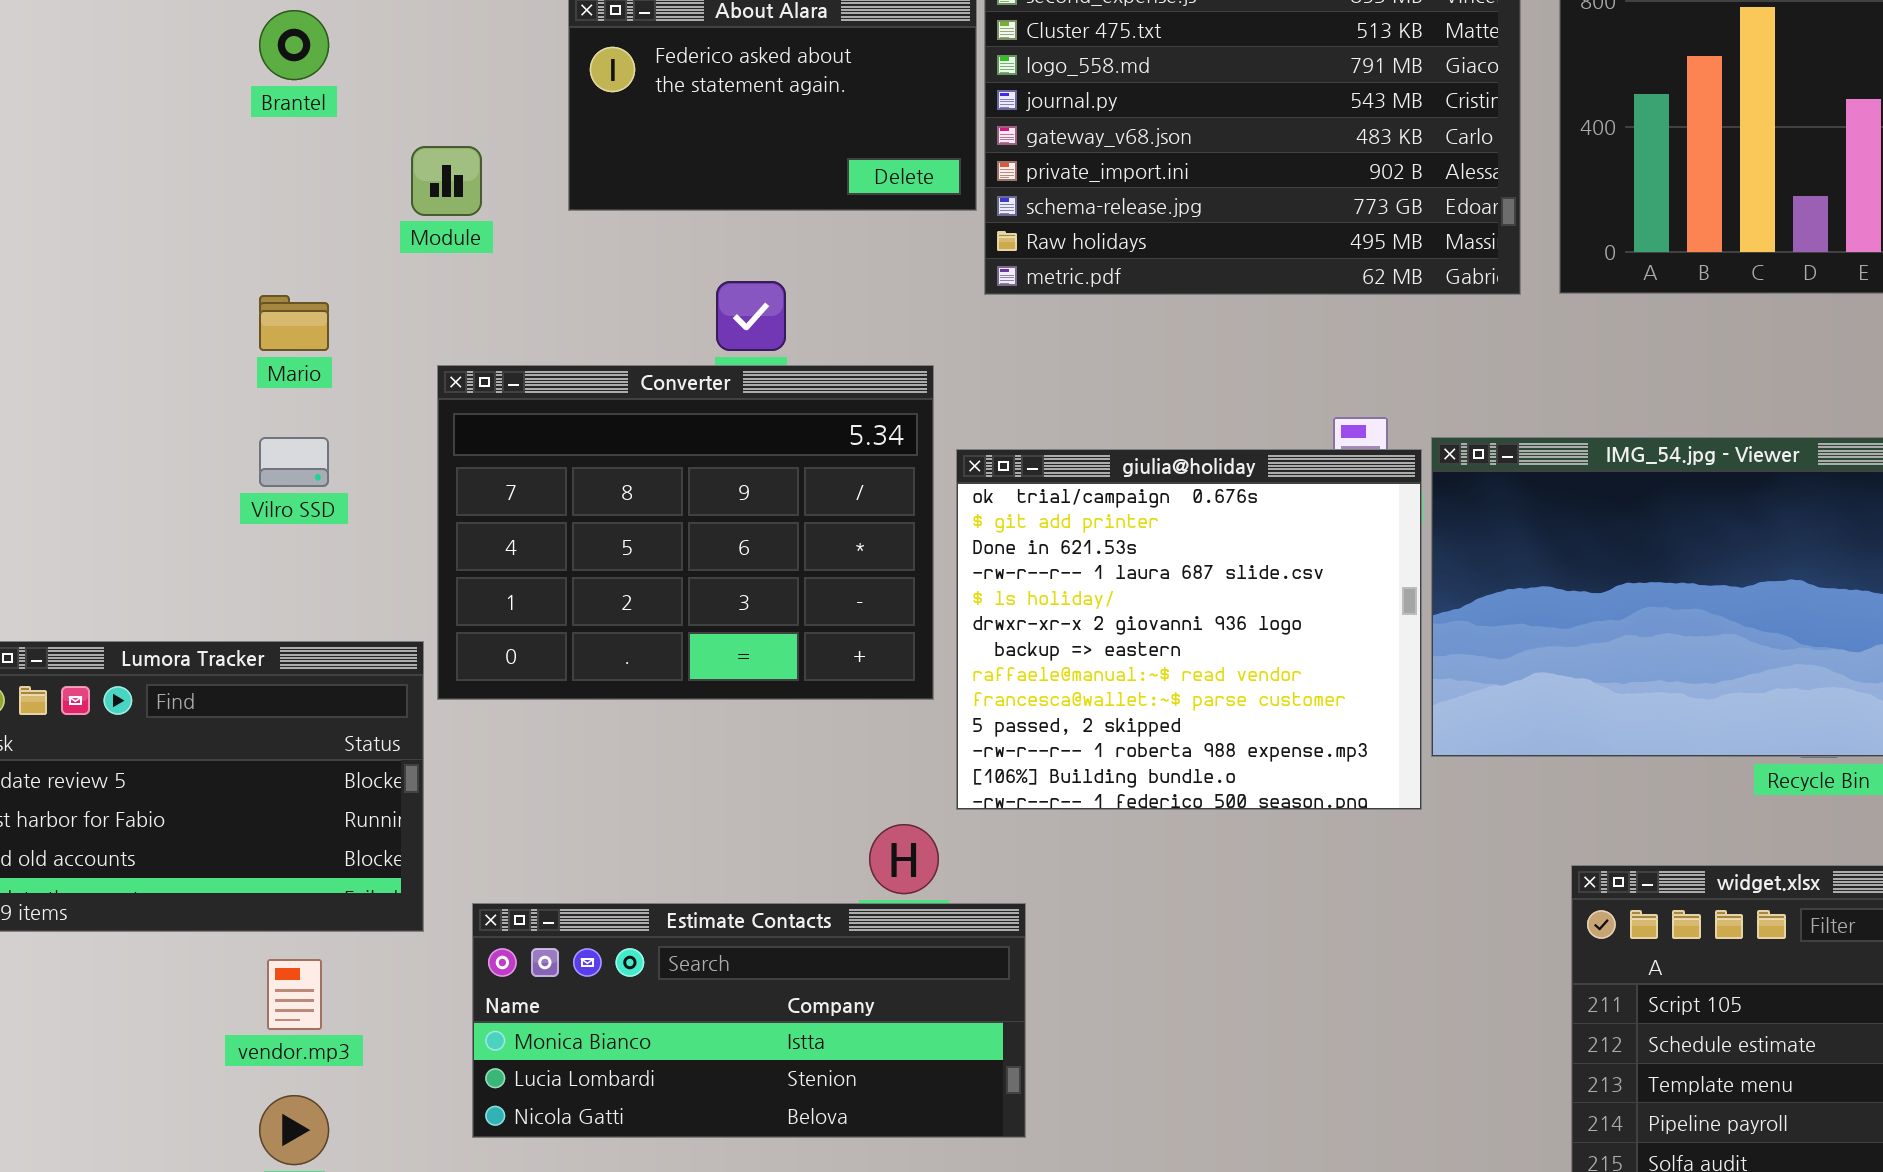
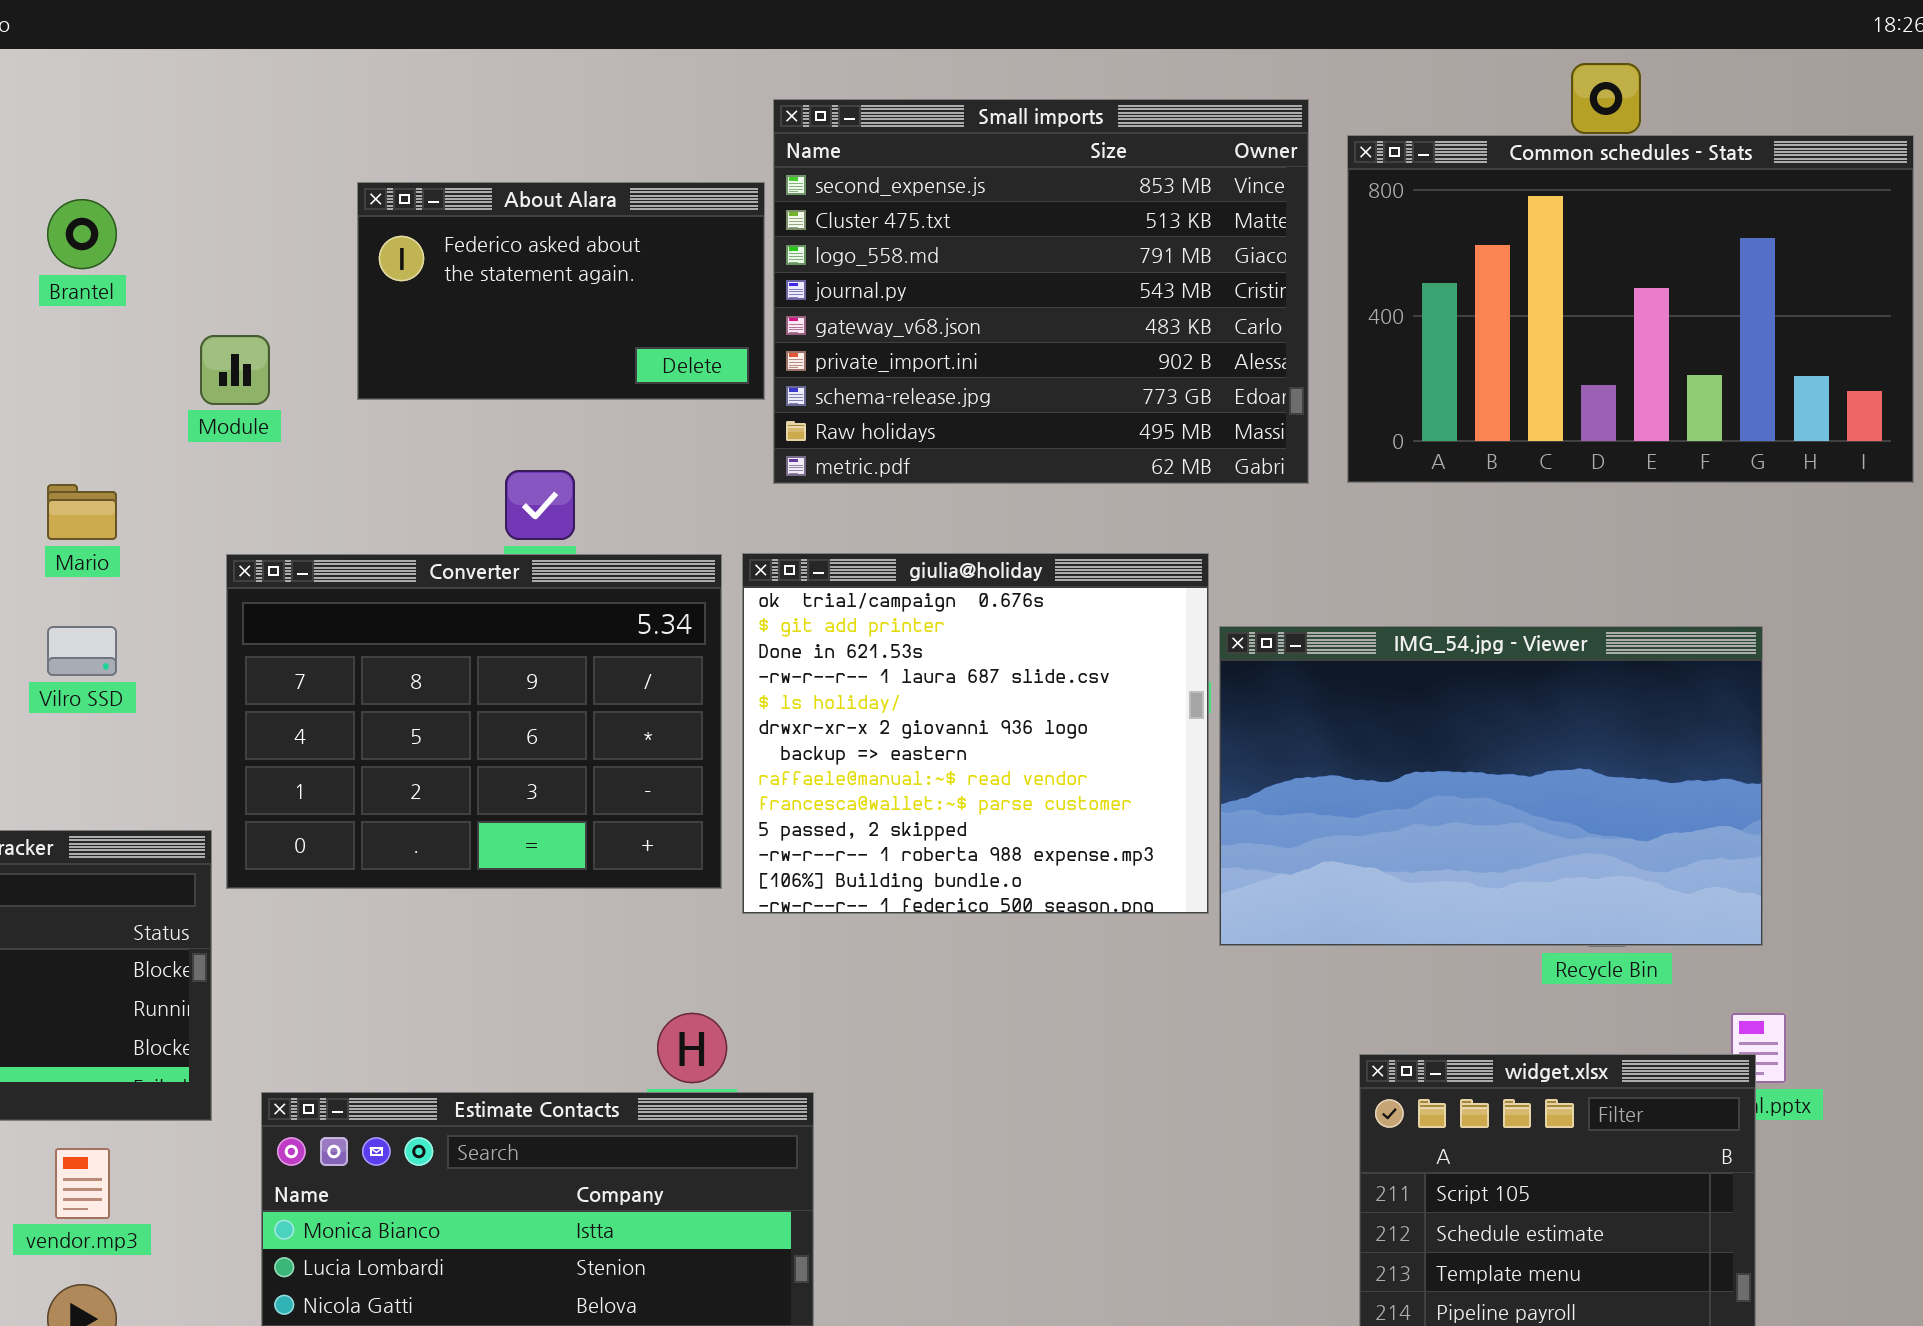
giulia@holiday: [956,449,1422,810] -> [742,553,1209,914], moved

